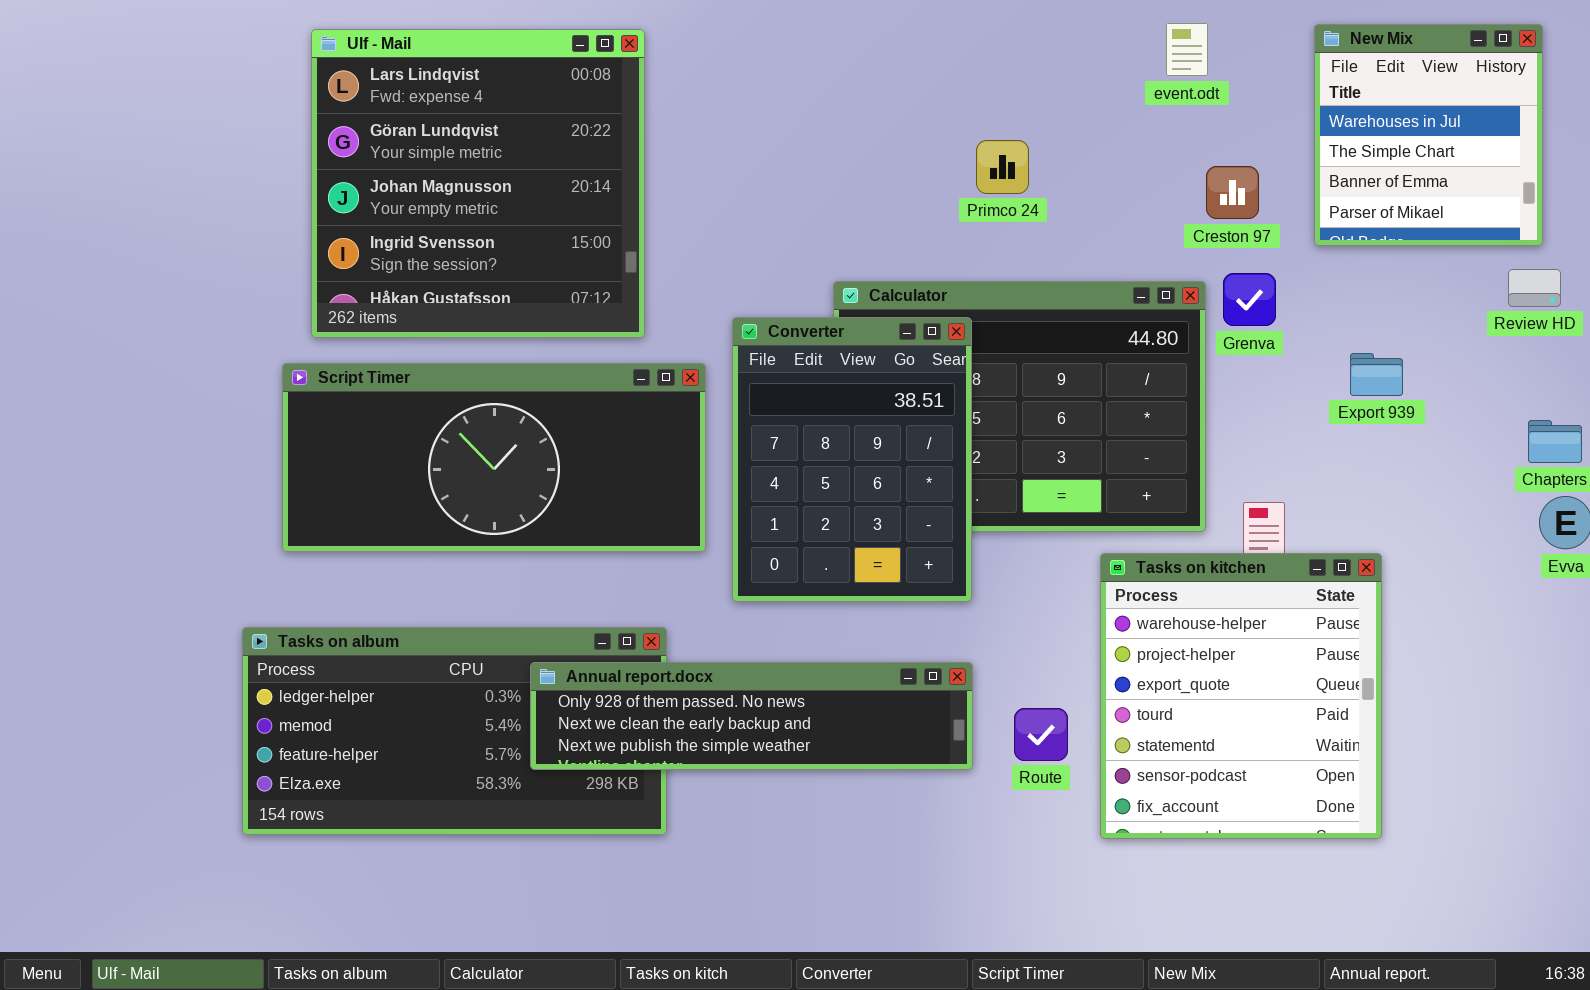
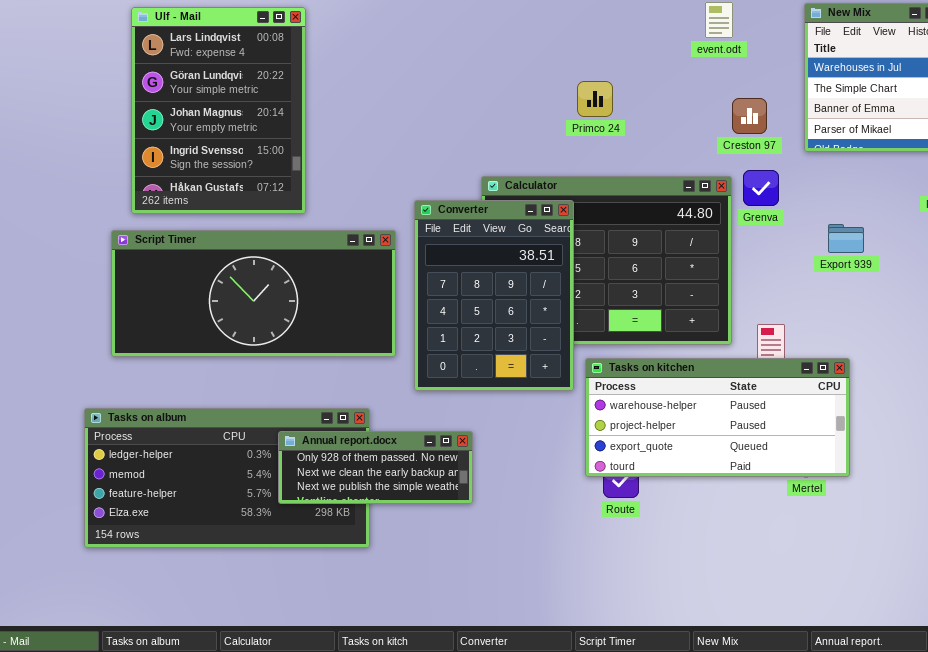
Ulf - Mail: [311,29,645,338] -> [131,7,306,214], resized
Tasks on kitchen: [1100,553,1382,839] -> [585,358,850,477], resized
Annual report.docx: [530,662,973,770] -> [278,431,473,504], resized

